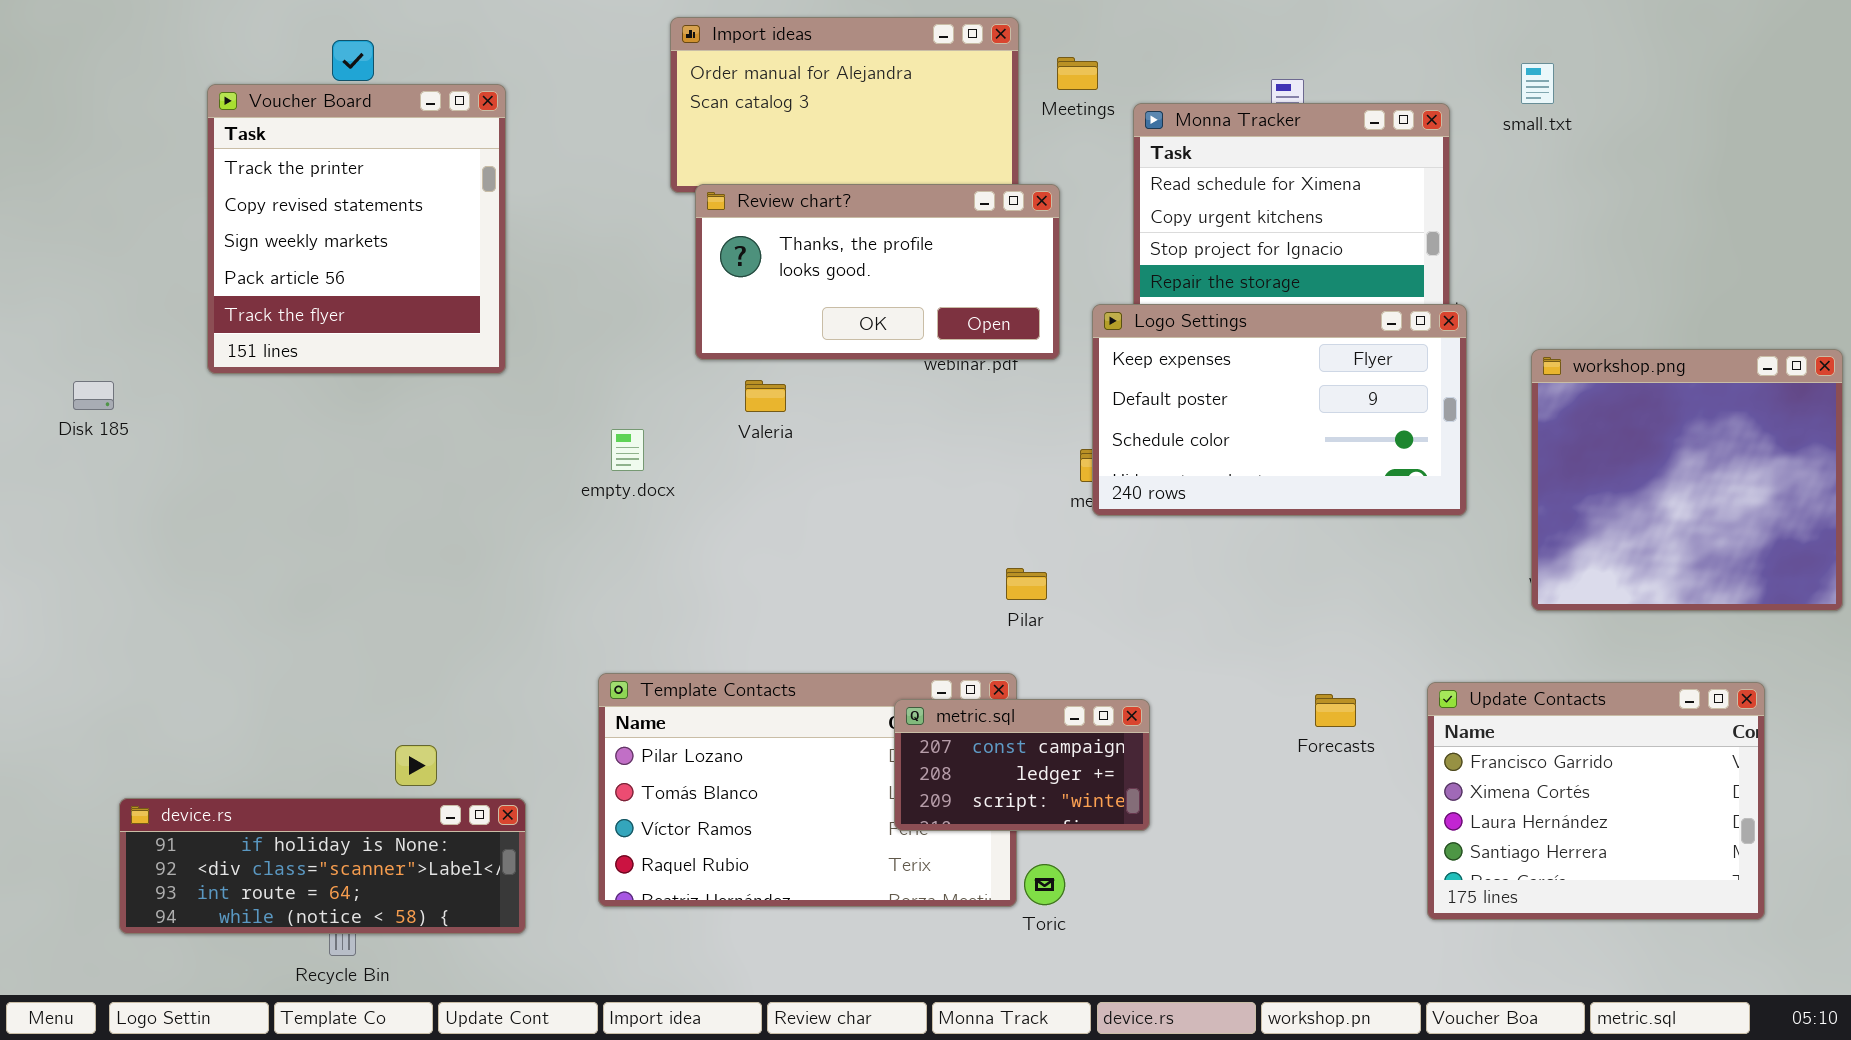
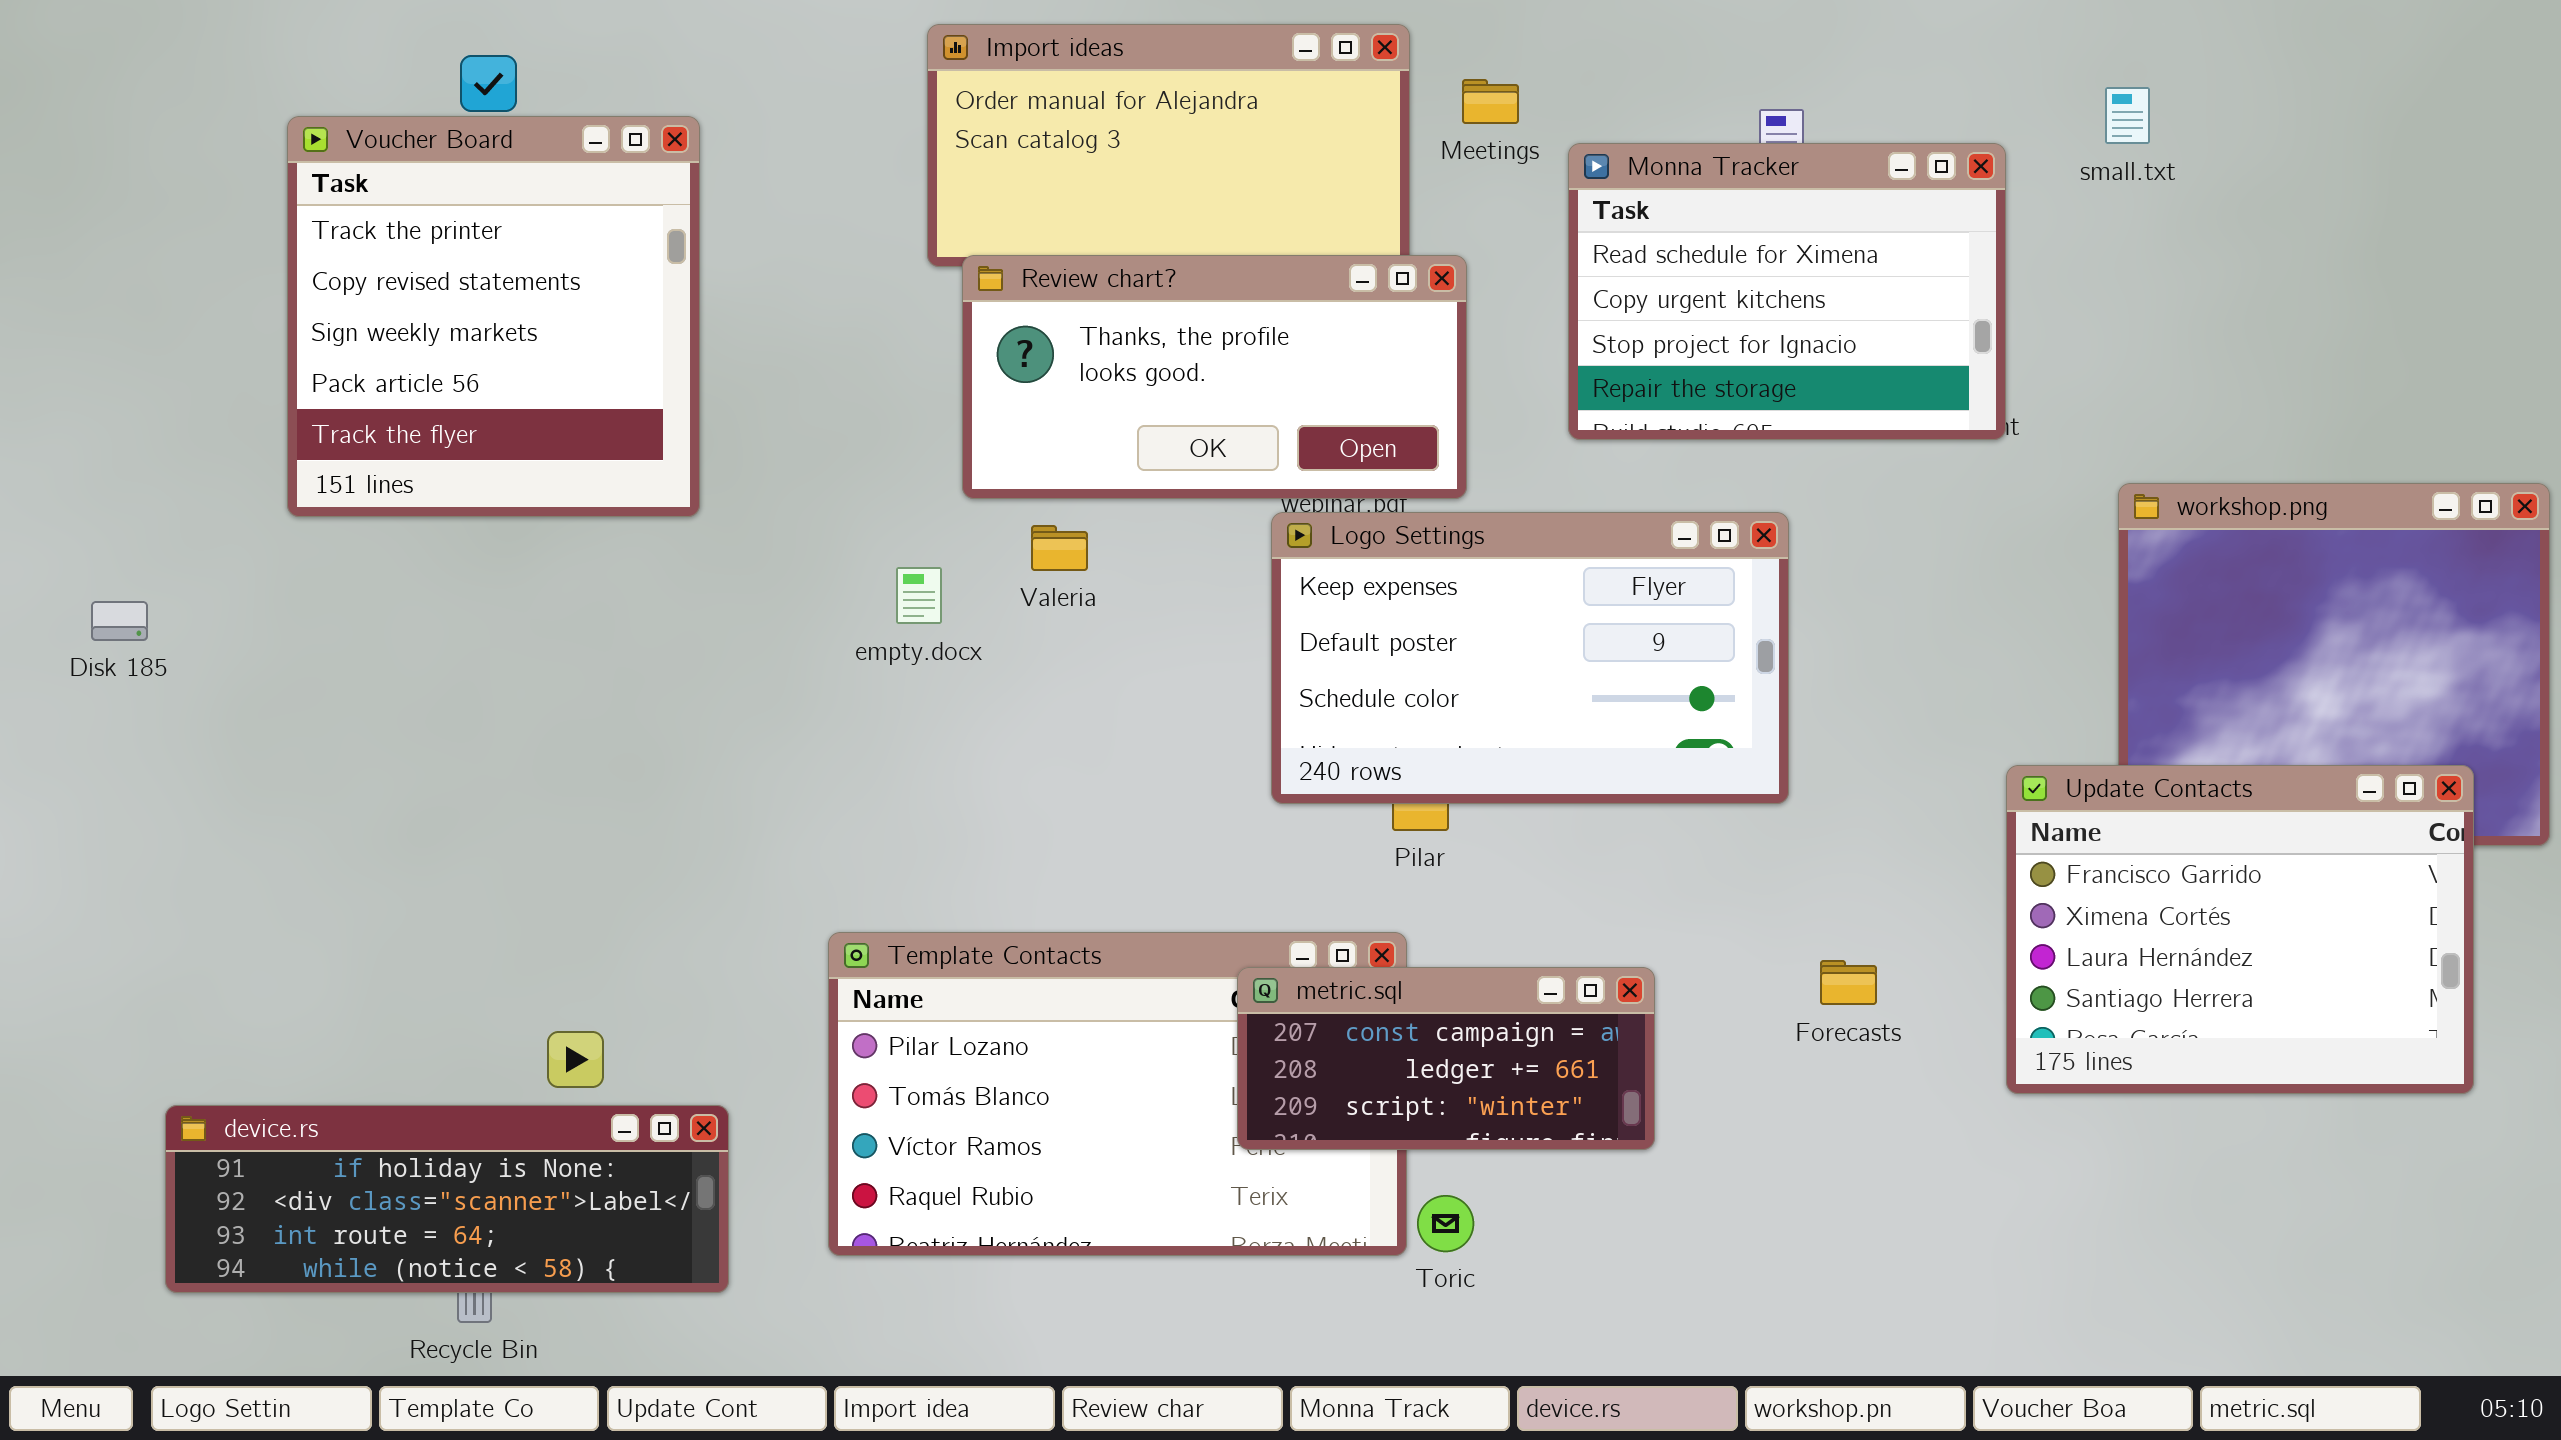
Logo Settings: [1092,304,1467,516] -> [1271,512,1789,804], moved
Disk 185: [73,381,114,410] -> [91,601,148,641], moved
empty.docx: [611,429,644,471] -> [896,567,942,624], moved
Update Contacts: [1427,682,1765,920] -> [2006,765,2474,1094], moved
metric.sql: [894,699,1150,831] -> [1237,967,1655,1150], resized

